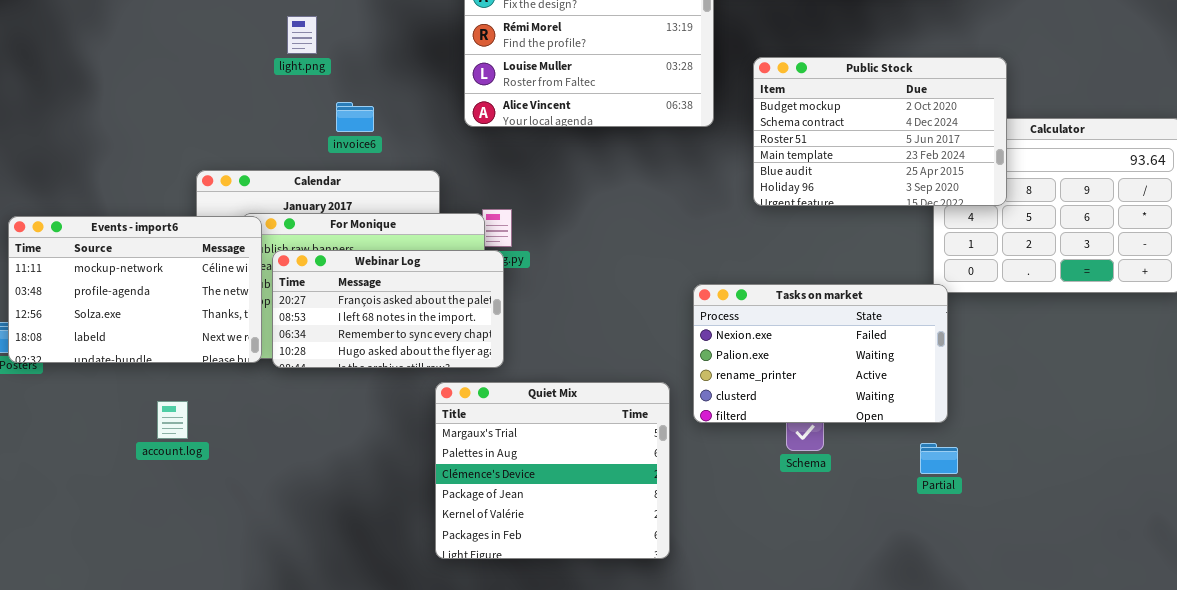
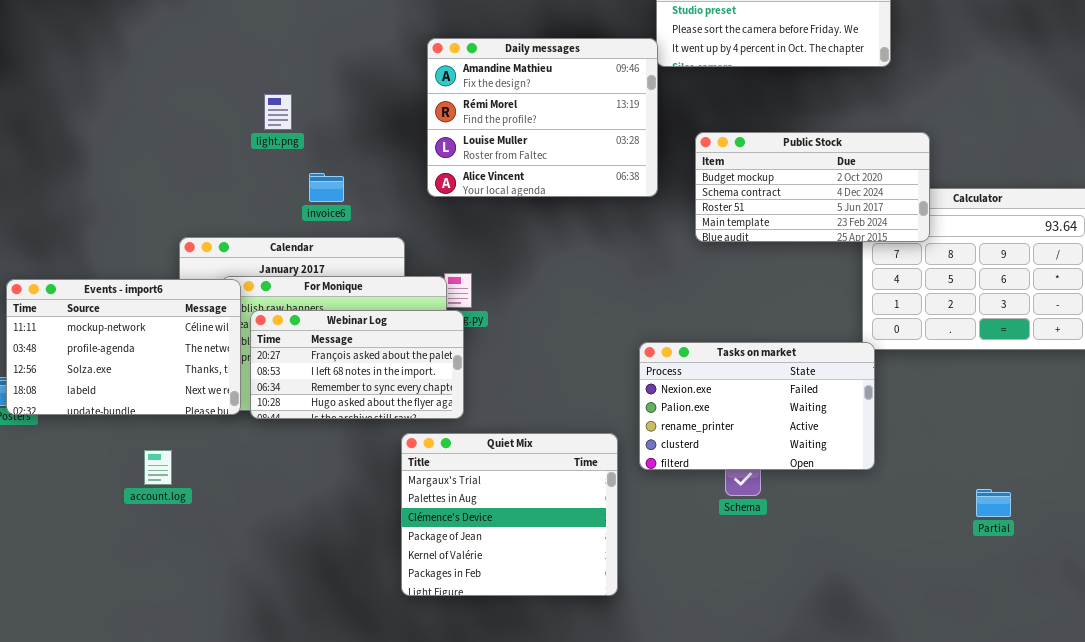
Public Stock: [753,57,1007,206] -> [695,132,930,242], resized
Partial: [920,443,958,474] -> [976,489,1011,517], moved

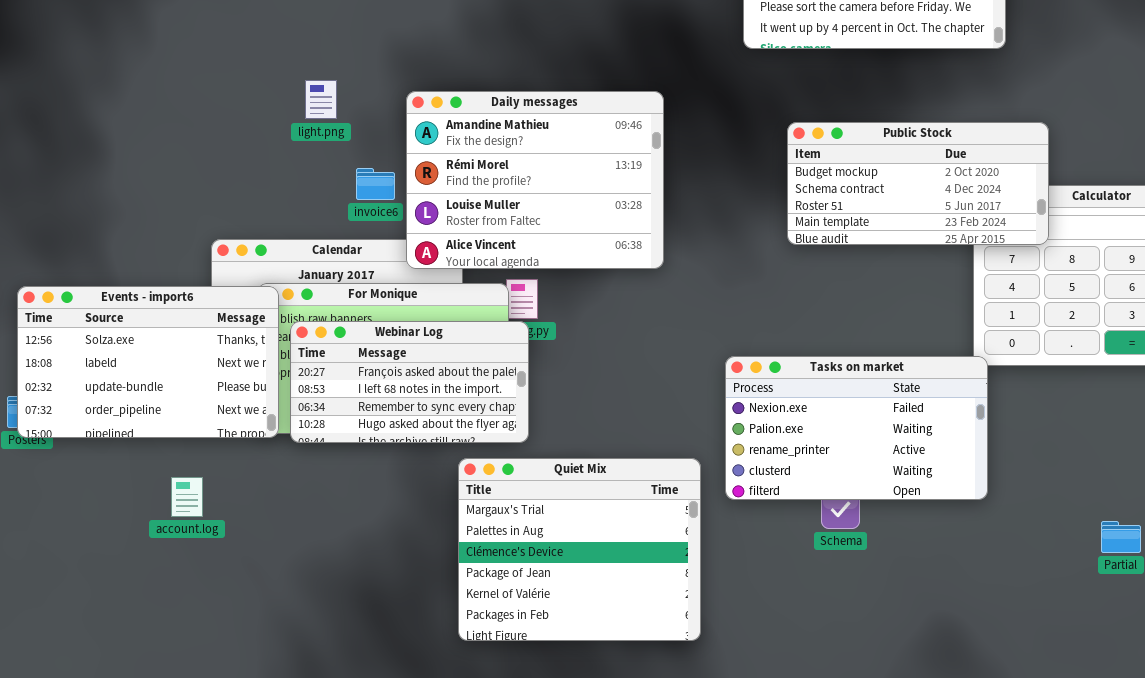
Daily messages: [427,38,658,197] -> [406,91,664,269], moved
Events - import6: [6,279,241,415] -> [17,286,279,438], scrolled down 2 rows

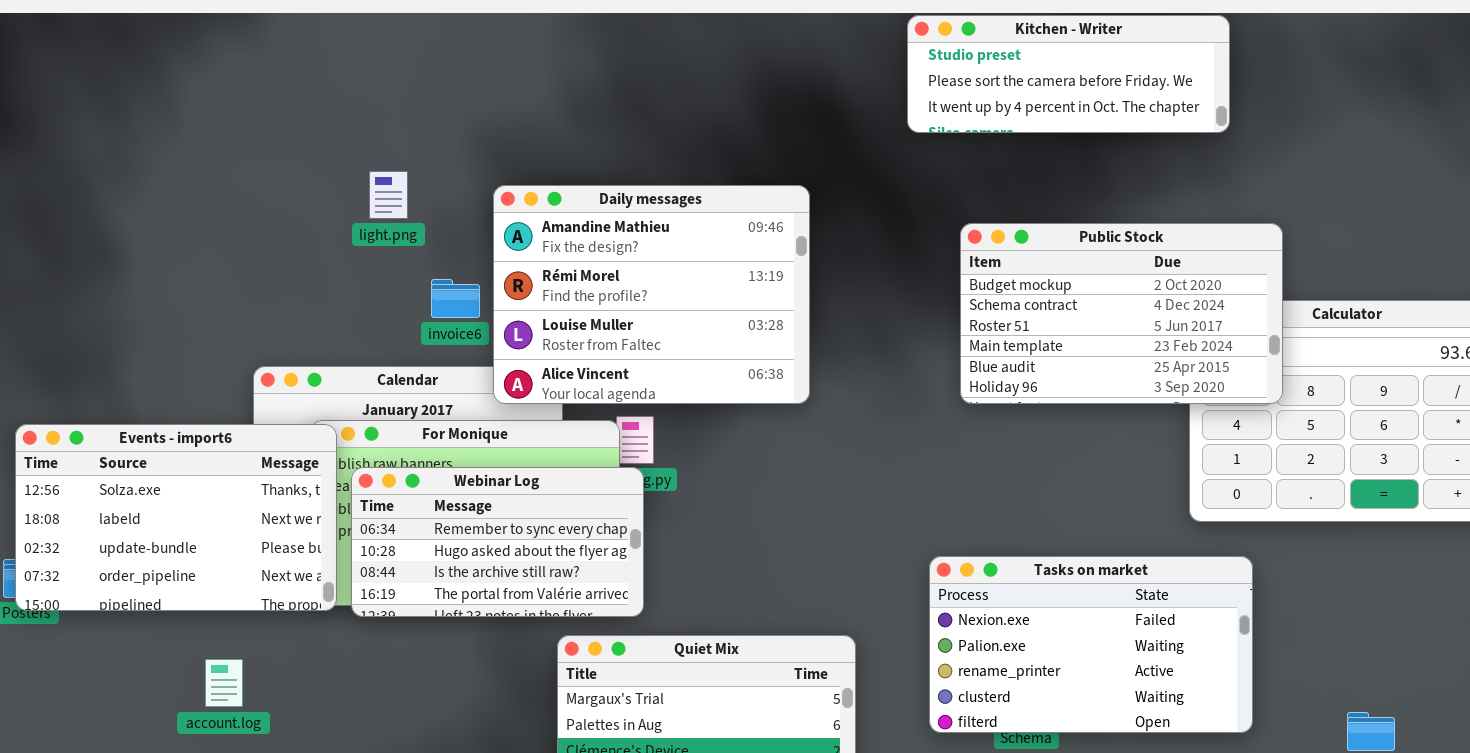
Public Stock: [787,122,1049,245] -> [960,223,1283,404], resized
Webinar Log: [290,321,529,443] -> [351,467,644,617], scrolled down 2 rows
Tasks on market: [725,356,988,500] -> [929,556,1253,733], moved

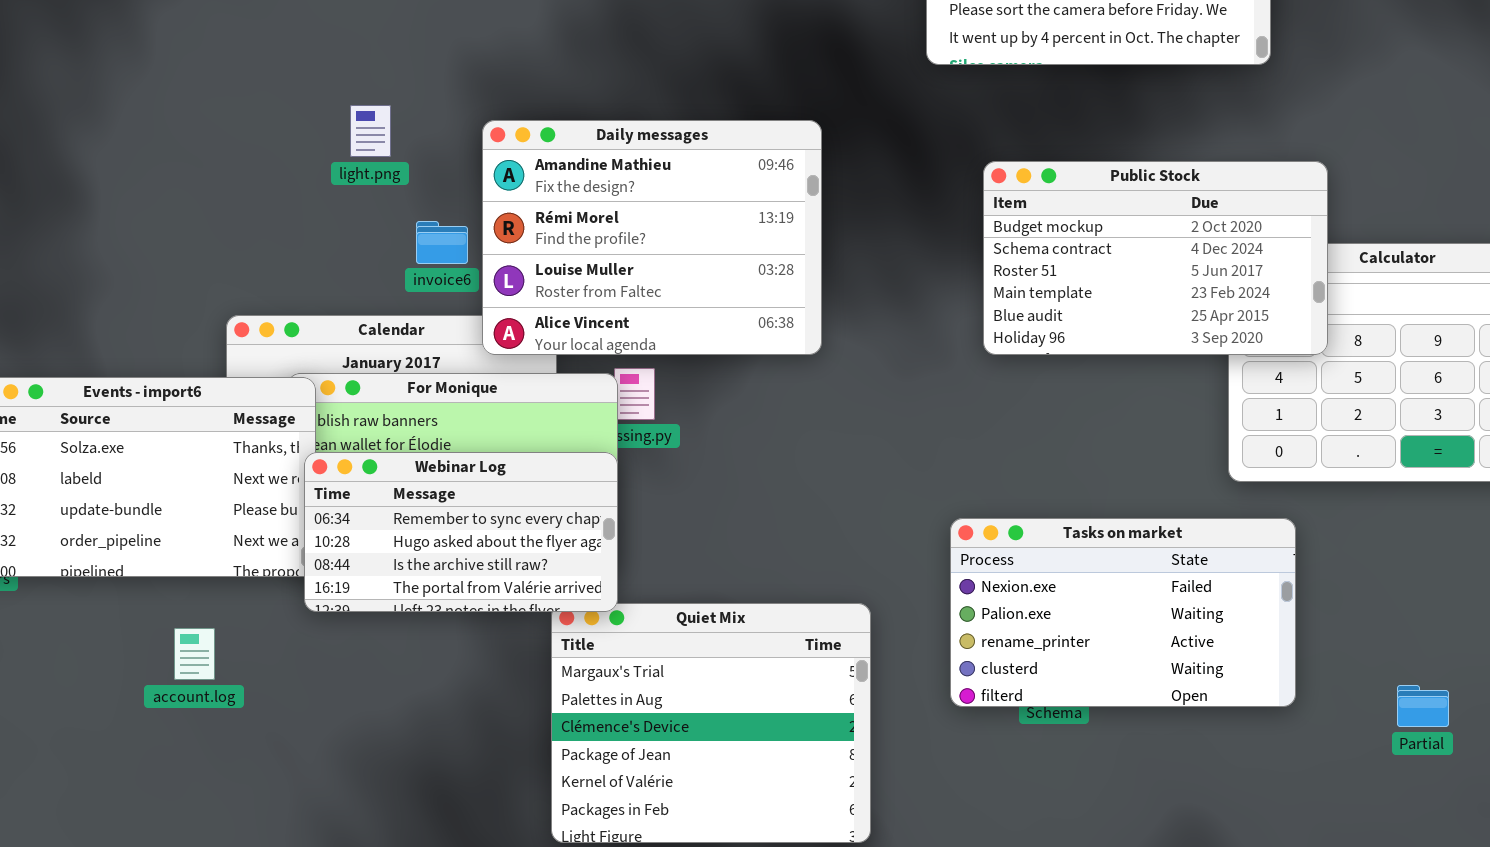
Webinar Log: [351,467,644,617] -> [304,452,618,612], moved

